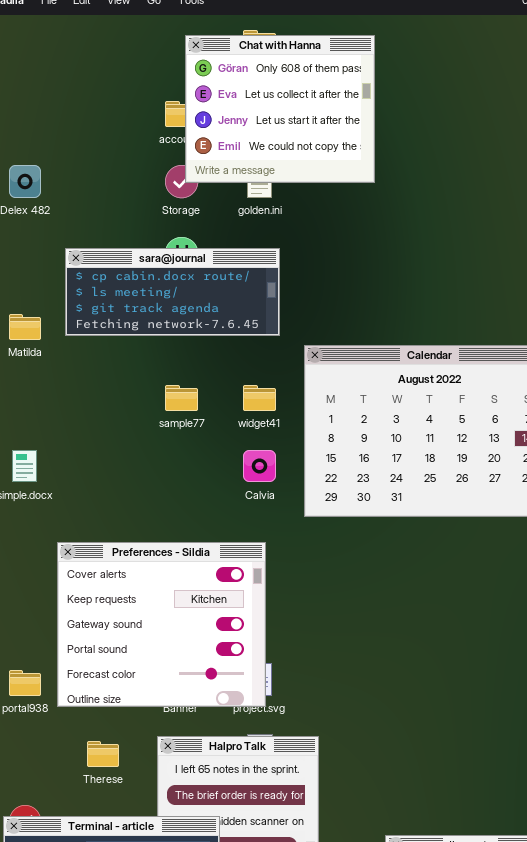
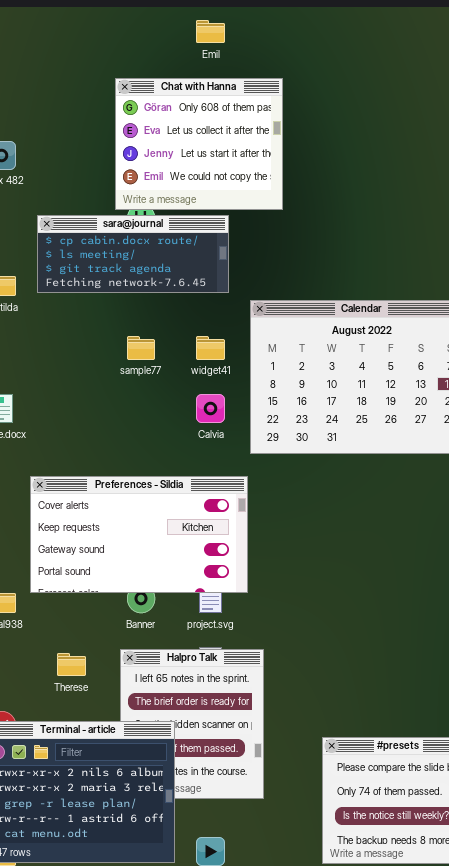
Chat with Hanna: [185,35,375,183] -> [115,78,283,210], moved
Preferences - Sildia: [57,542,266,707] -> [30,476,248,593], resized

